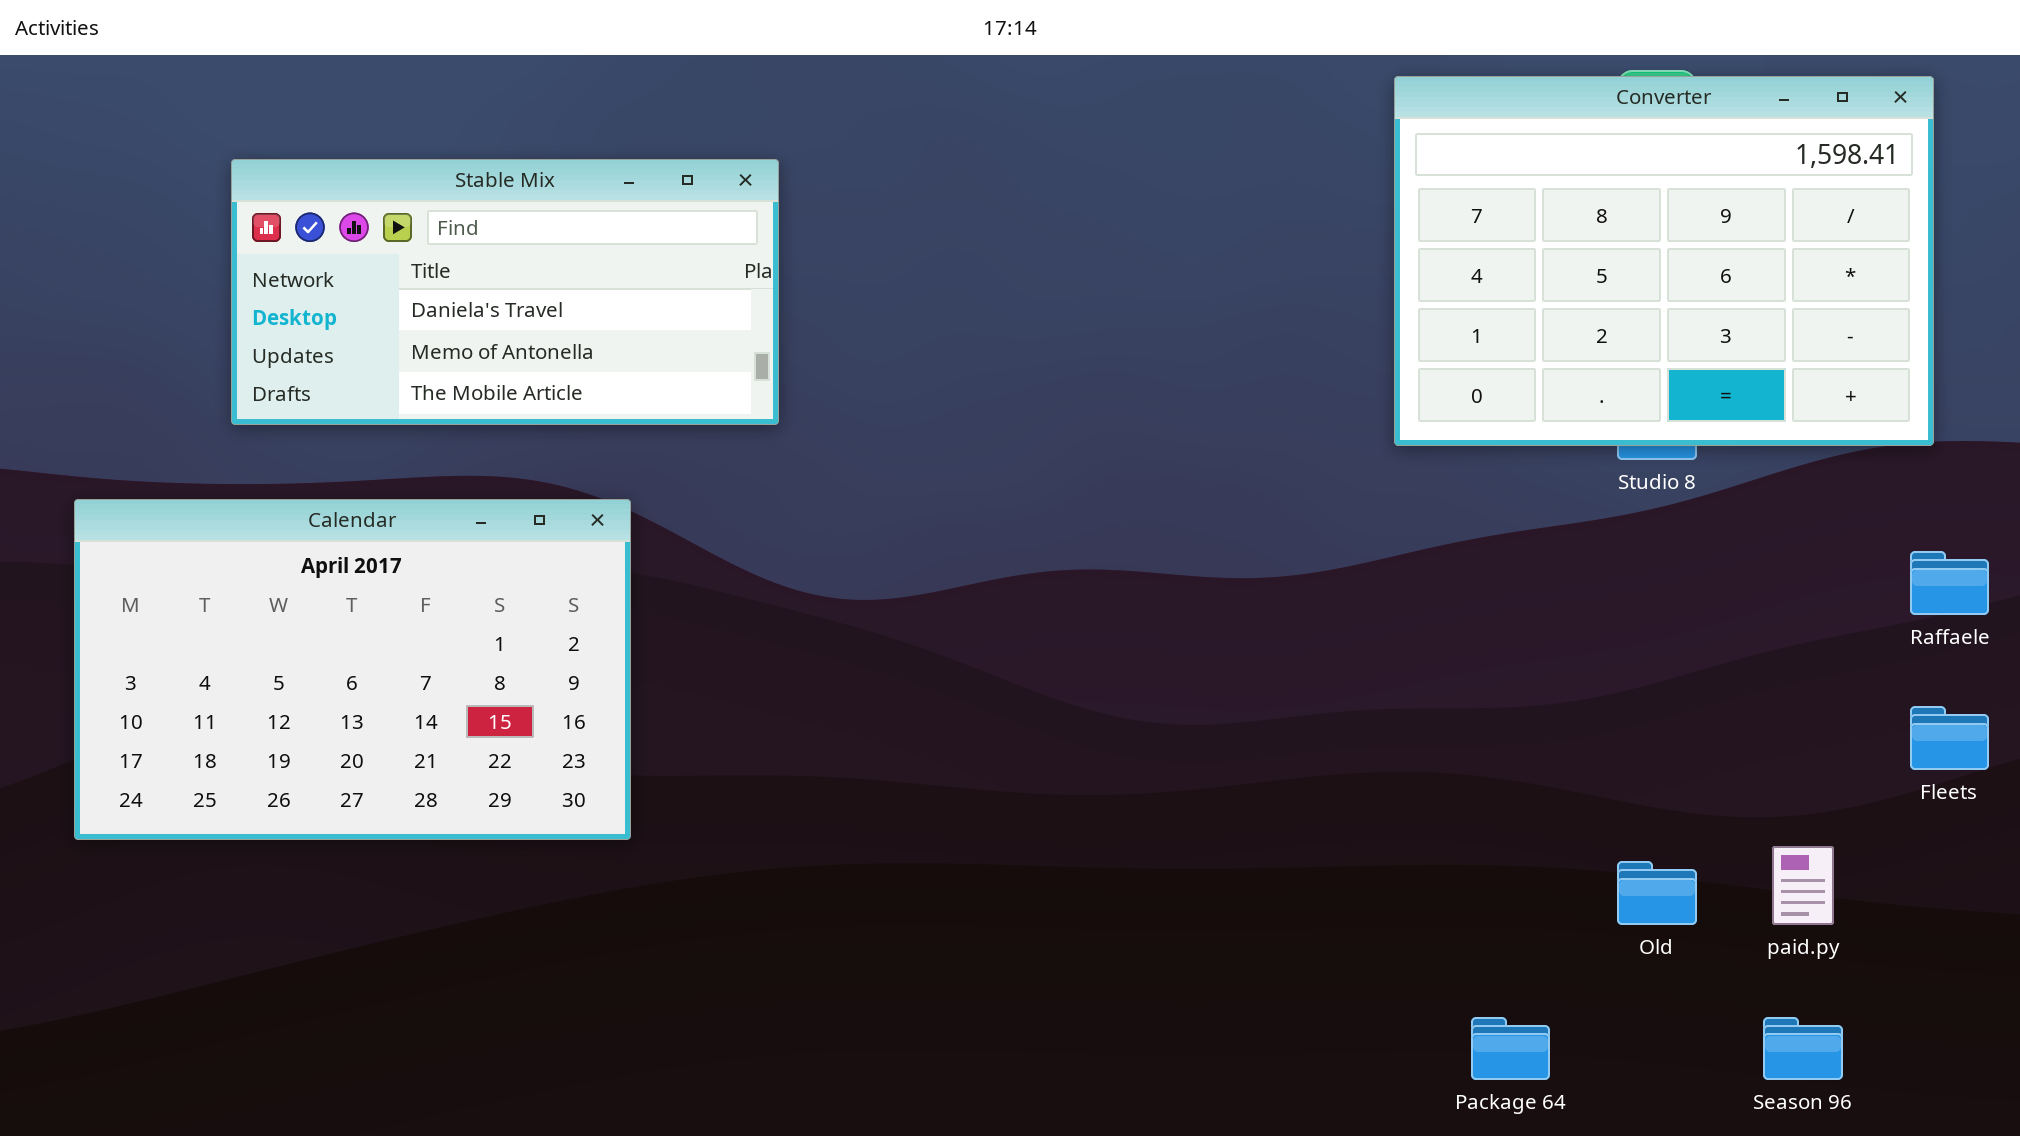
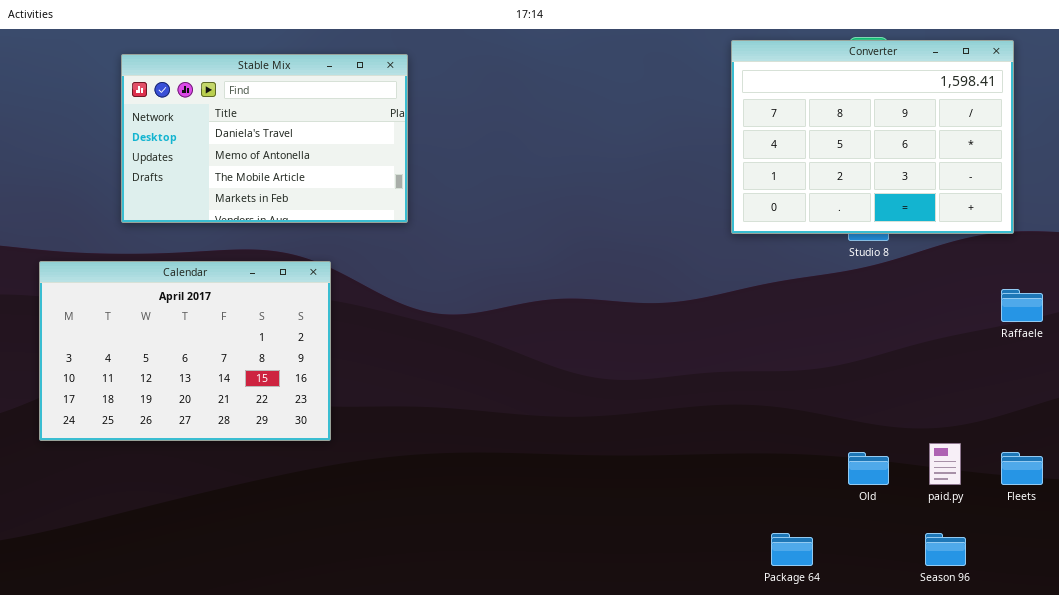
Stable Mix: [231,159,779,425] -> [121,54,408,223], resized
Fleets: [1910,706,1989,770] -> [1001,452,1043,485], moved

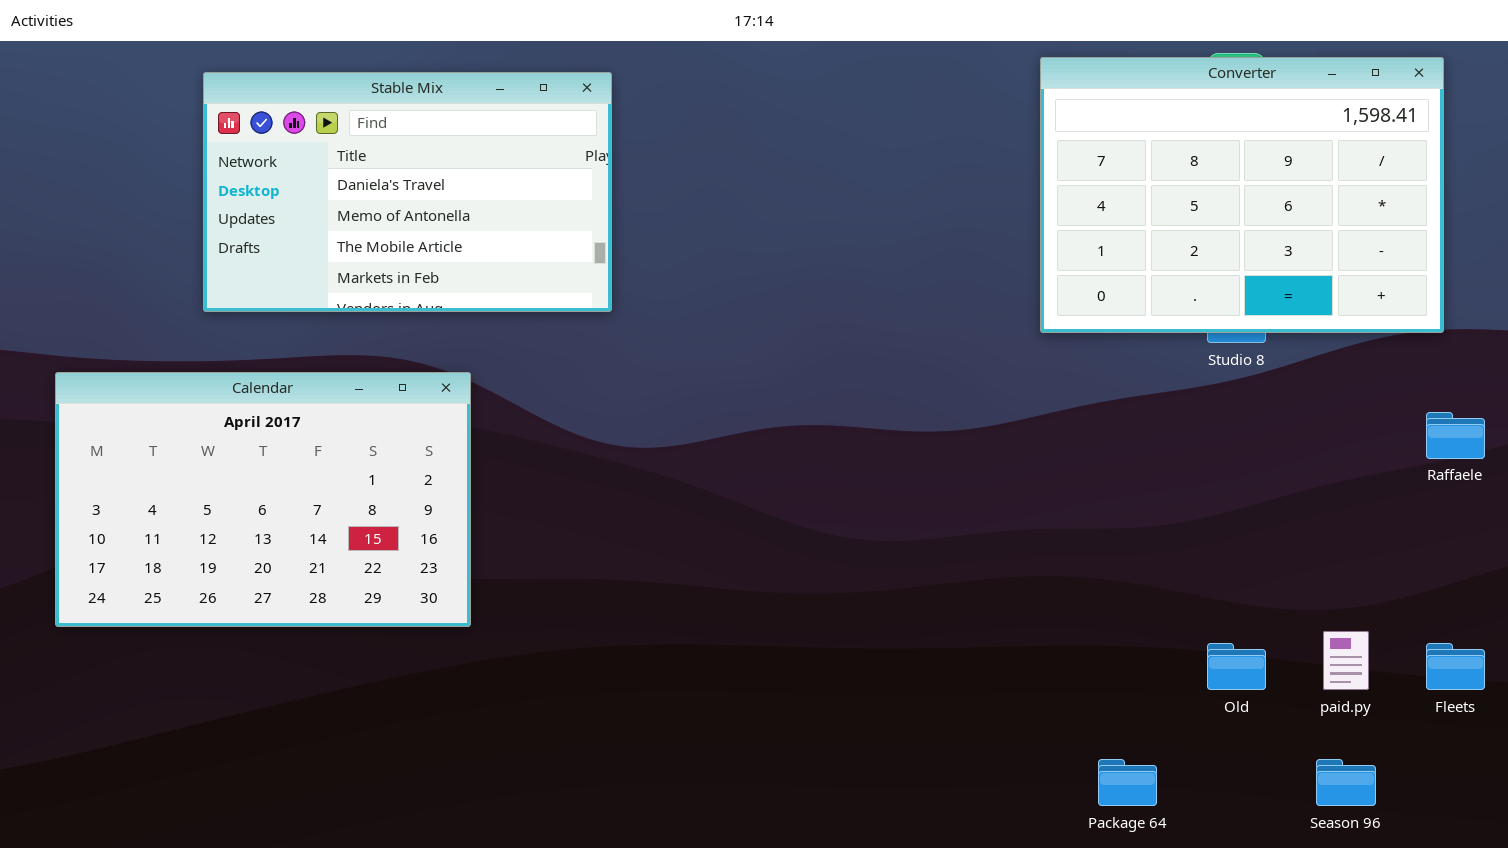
Stable Mix: [121,54,408,223] -> [203,72,612,312], moved

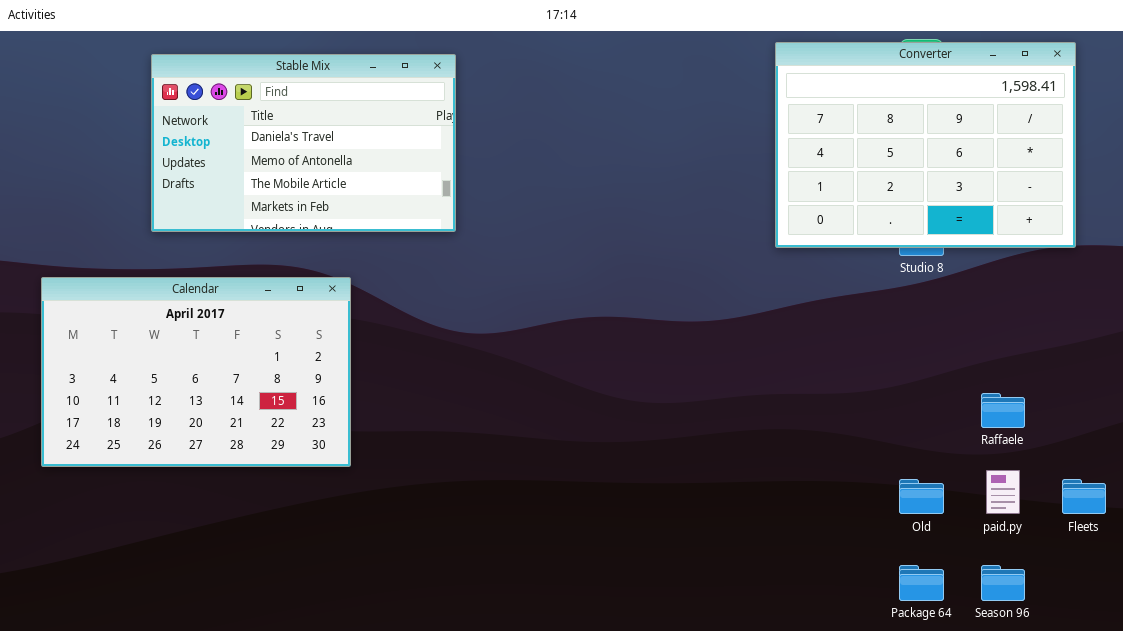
Raffaele: [1426,412,1485,459] -> [981,393,1025,428], moved
Package 64: [1098,759,1157,806] -> [899,565,944,601], moved

